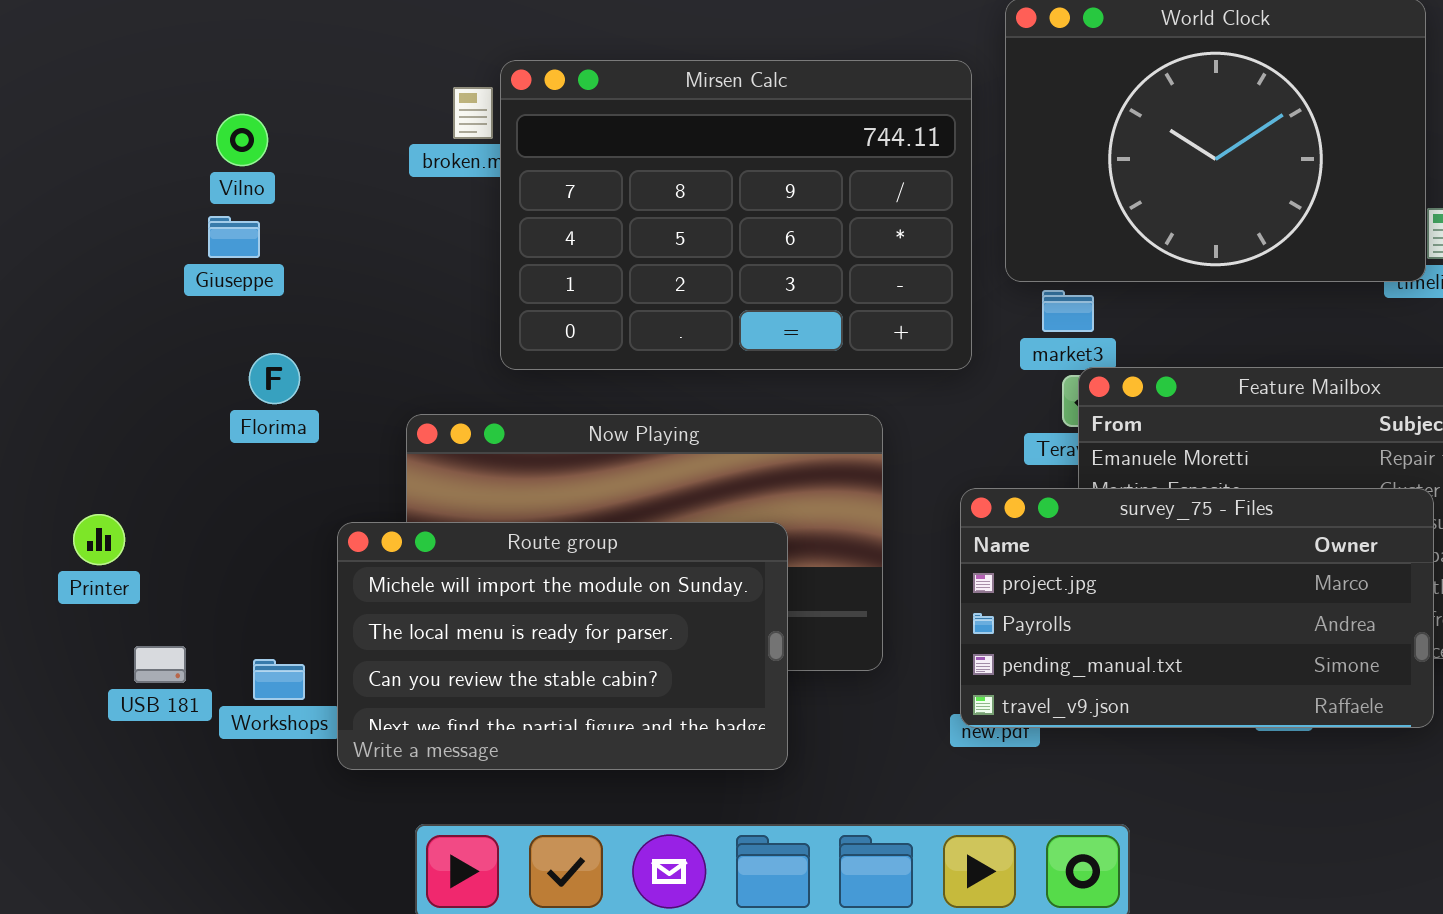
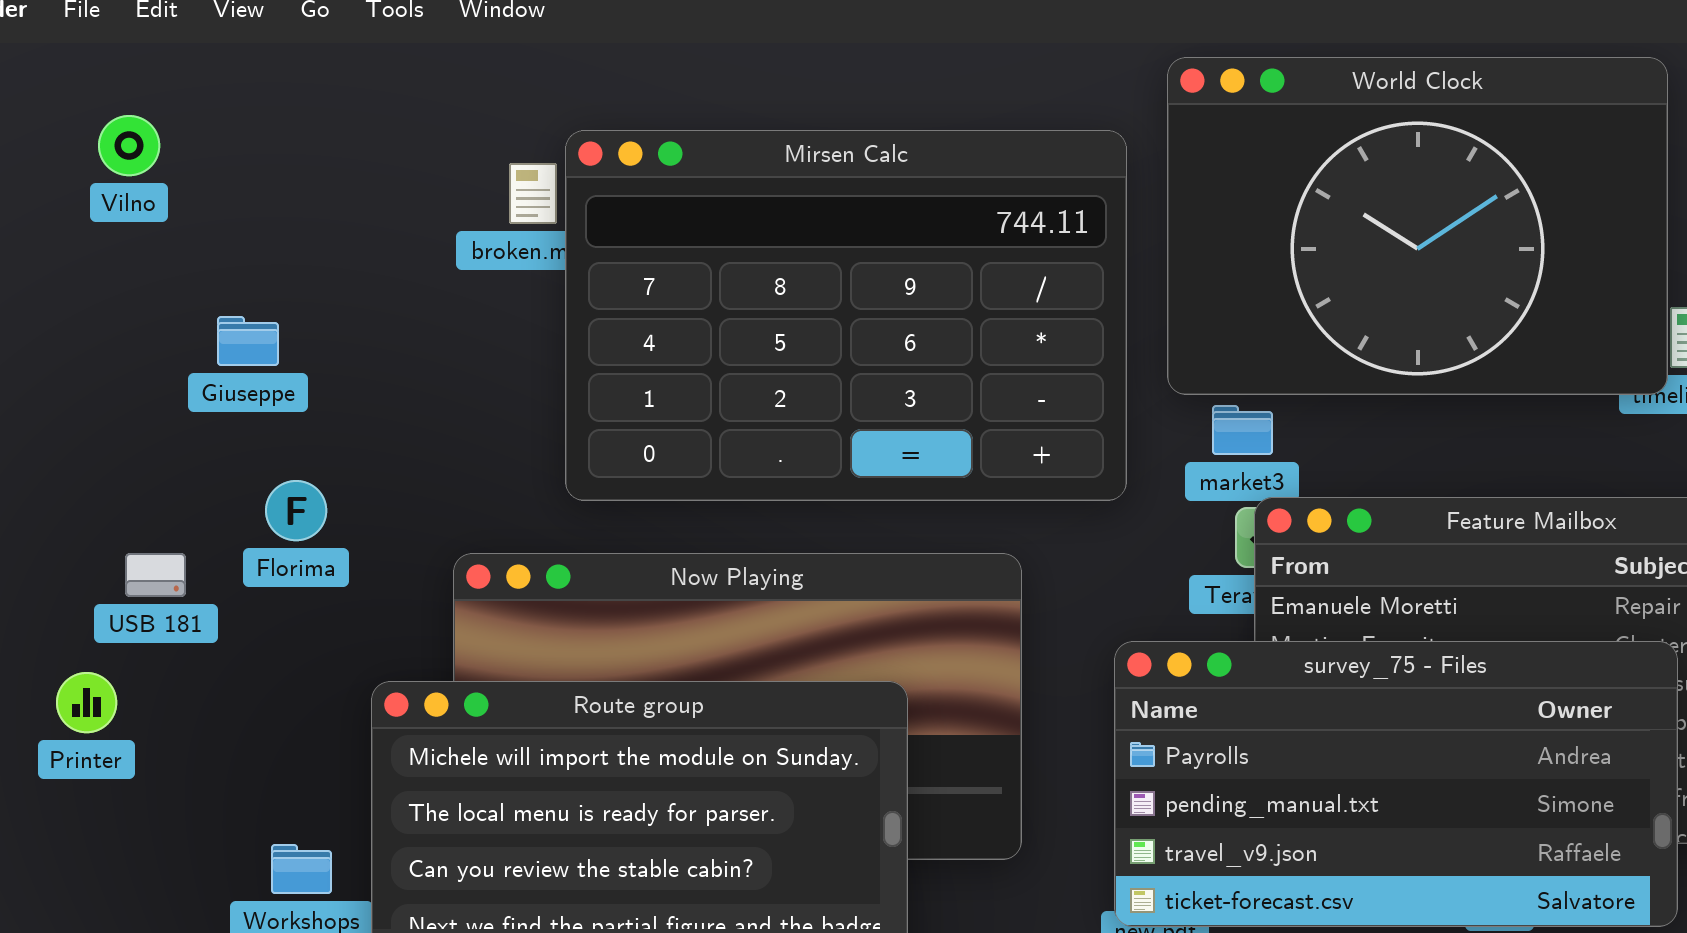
Vilno: [216,114,268,166] -> [98,115,160,176], moved
survey_75 - Files: [960,488,1434,728] -> [1114,641,1678,927], scrolled down 1 row
USB 181: [134,646,186,683] -> [125,553,186,597], moved

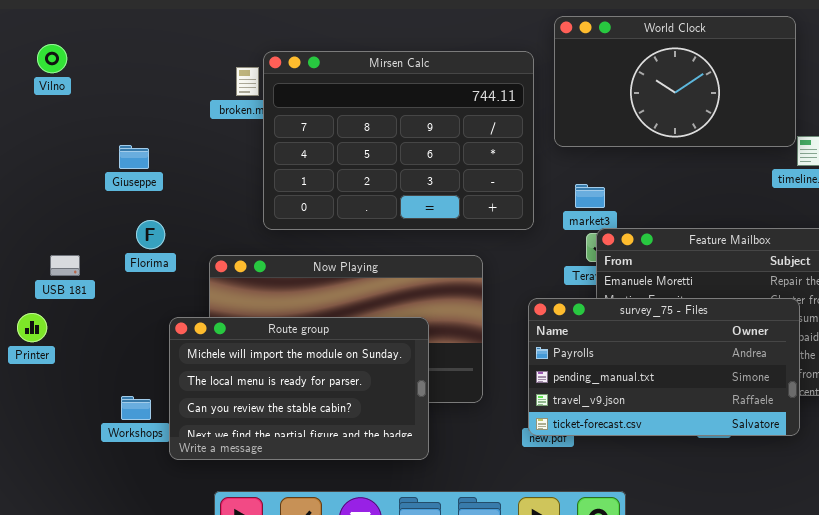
World Clock: [1167,57,1668,395] -> [554,16,796,147], resized
Giuseppe: [217,316,279,366] -> [119,145,149,169], moved
Florima: [265,480,327,541] -> [136,220,165,249], moved

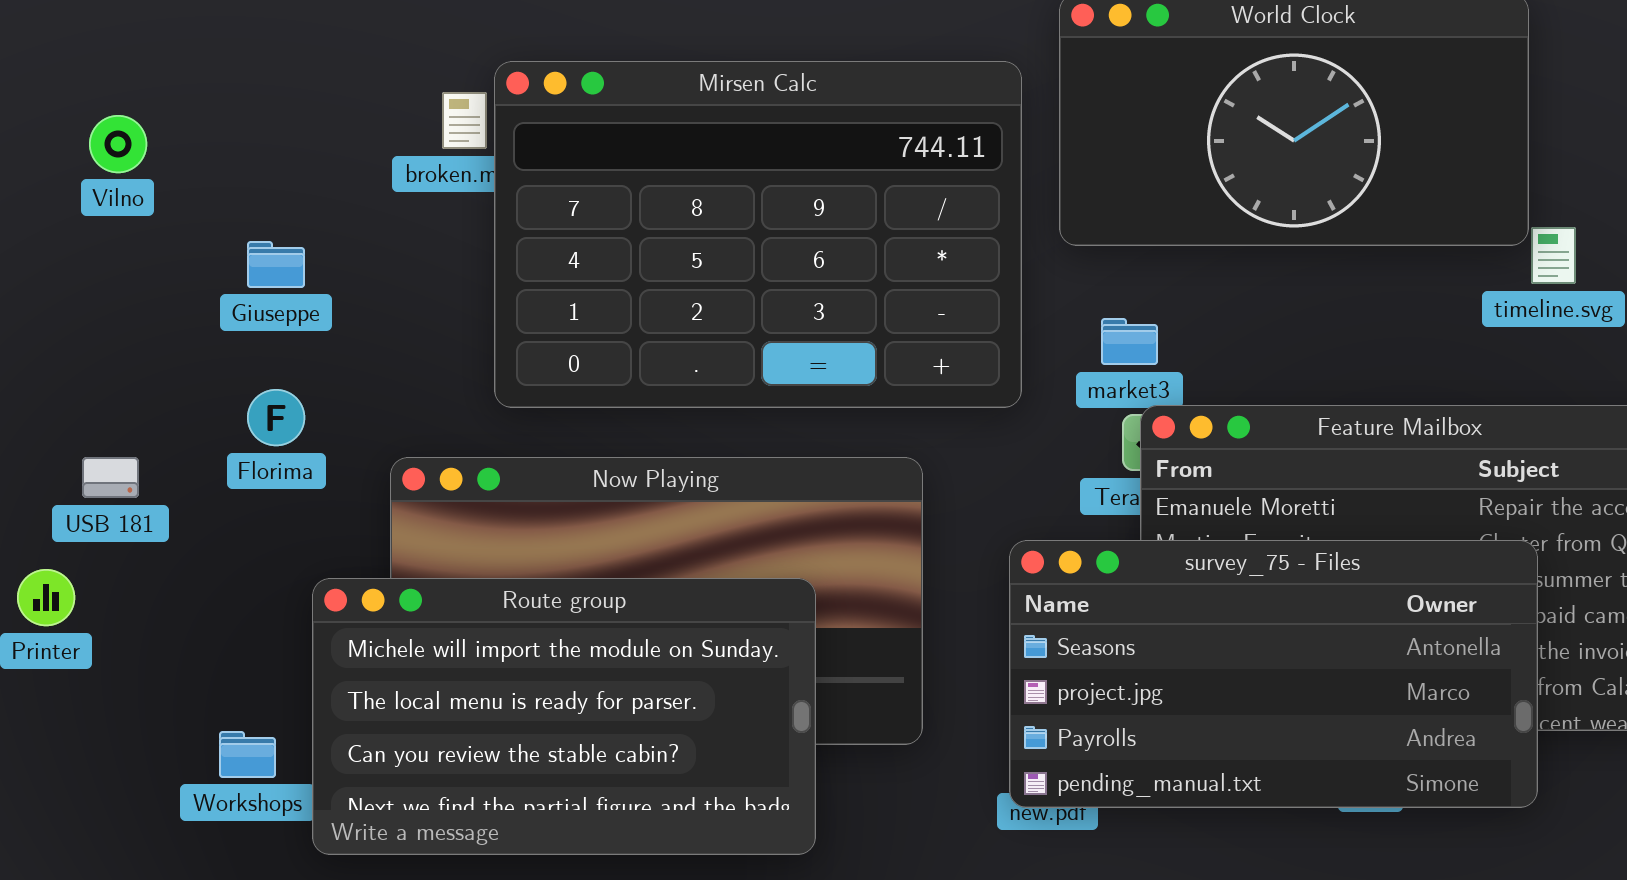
Vilno: [37,44,67,73] -> [89,115,147,173], moved
Giuseppe: [119,145,149,169] -> [247,241,305,288], moved
survey_75 - Files: [528,298,800,436] -> [1009,540,1538,808], scrolled up 2 rows

